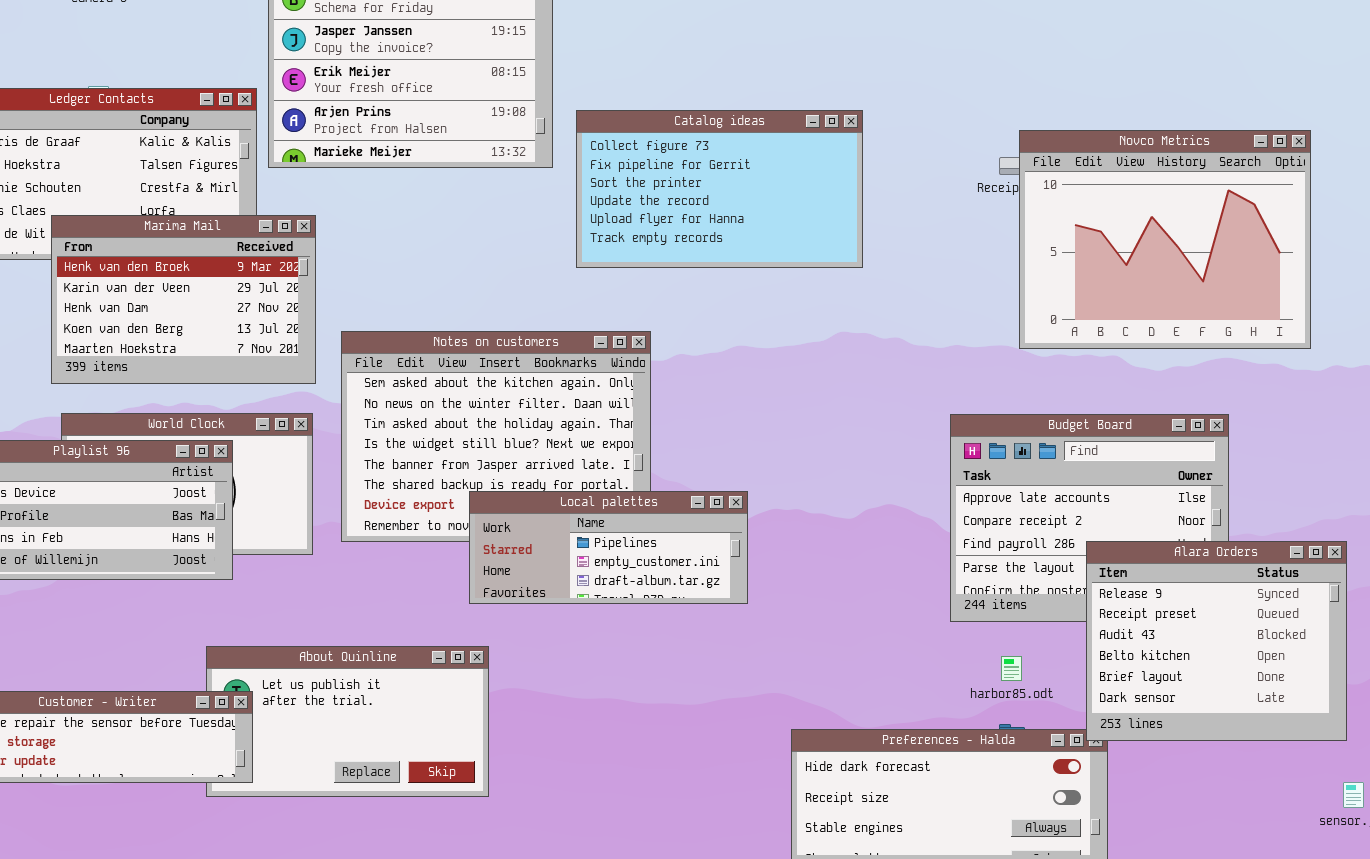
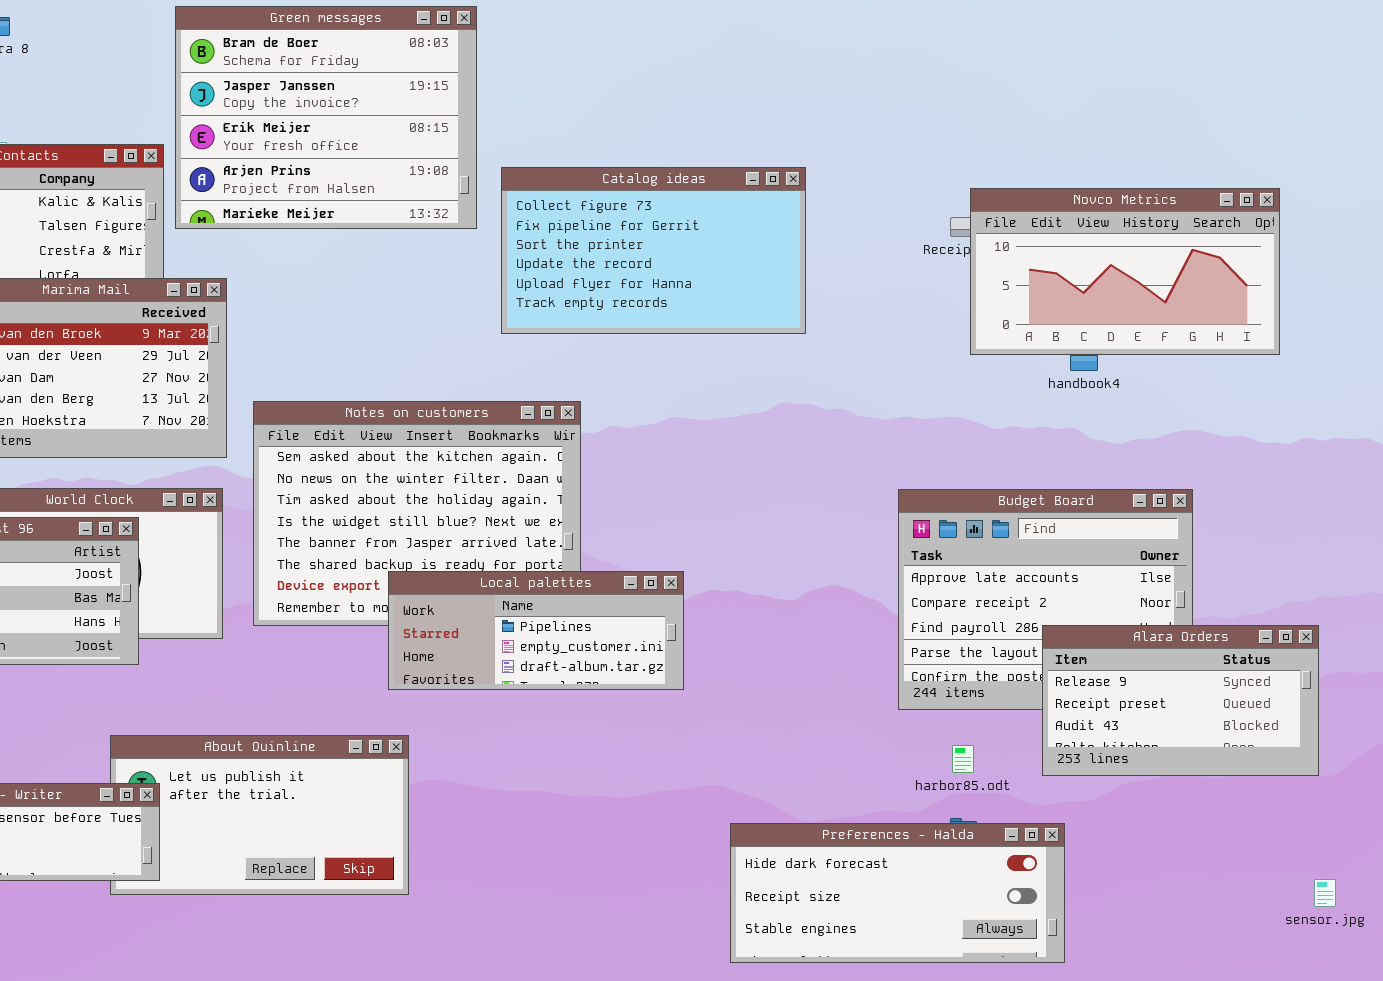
Novco Metrics: [1019,130,1311,349] -> [970,188,1280,355], resized
Alara Orders: [1086,541,1347,741] -> [1042,625,1319,776], resized

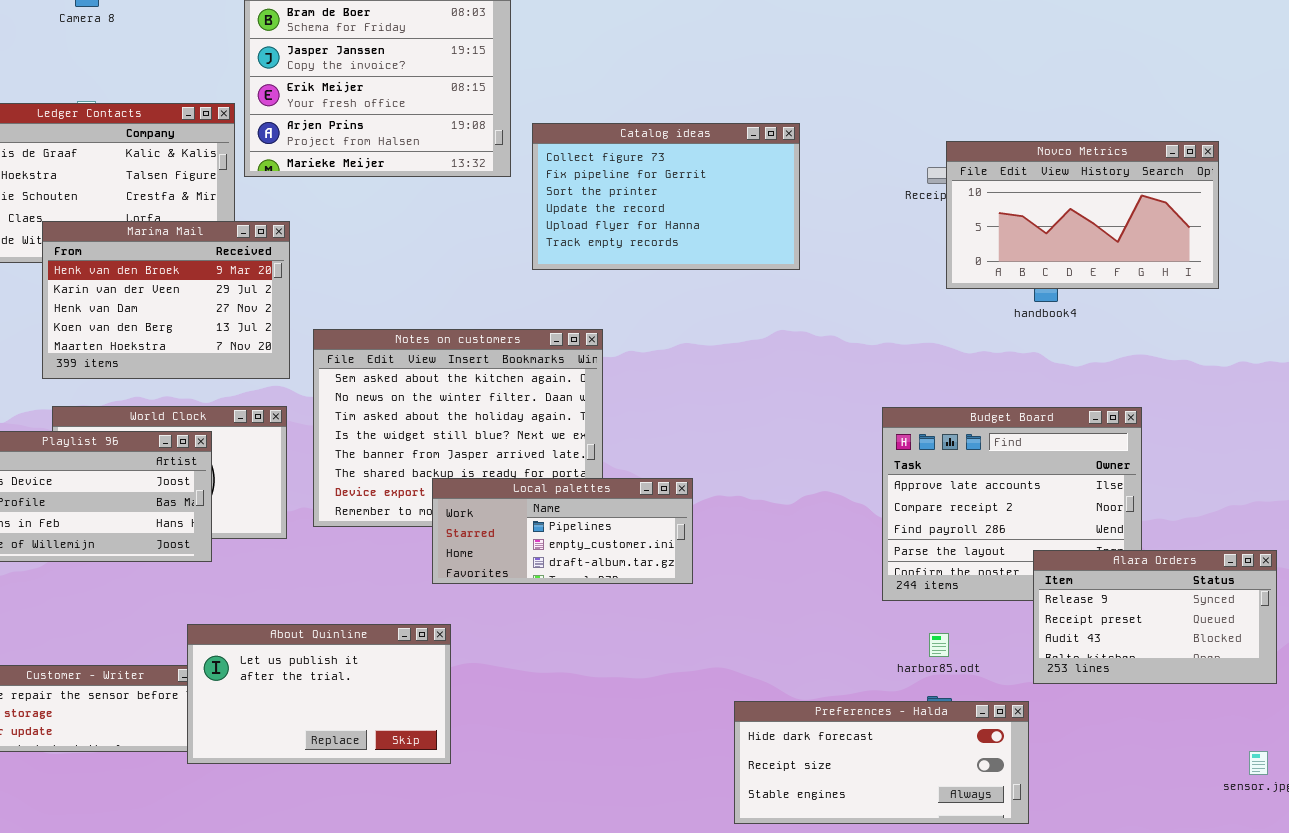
Alara Orders: [1042,625,1319,776] -> [1033,550,1277,684], moved
About Quinline: [110,735,409,895] -> [187,624,451,764], raised

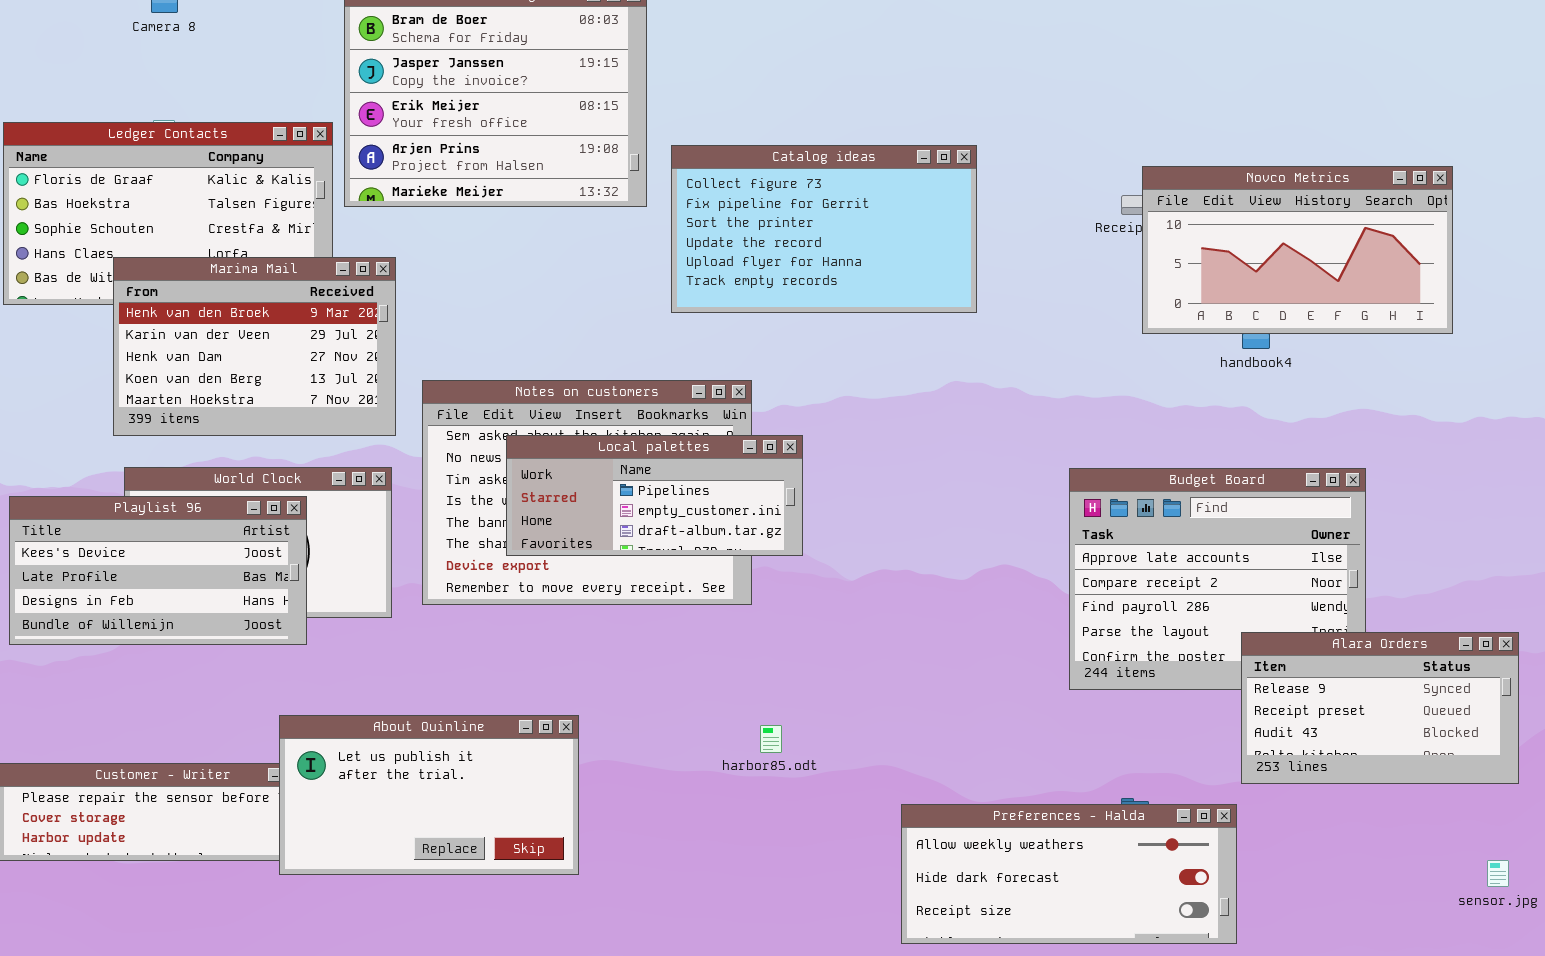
Local palettes: [432,478,693,584] -> [506,435,803,556], moved
harbor85.odt: [929,633,949,657] -> [760,725,782,753], moved
Preferences - Halda: [734,701,1029,824] -> [901,804,1237,944], scrolled up 1 row

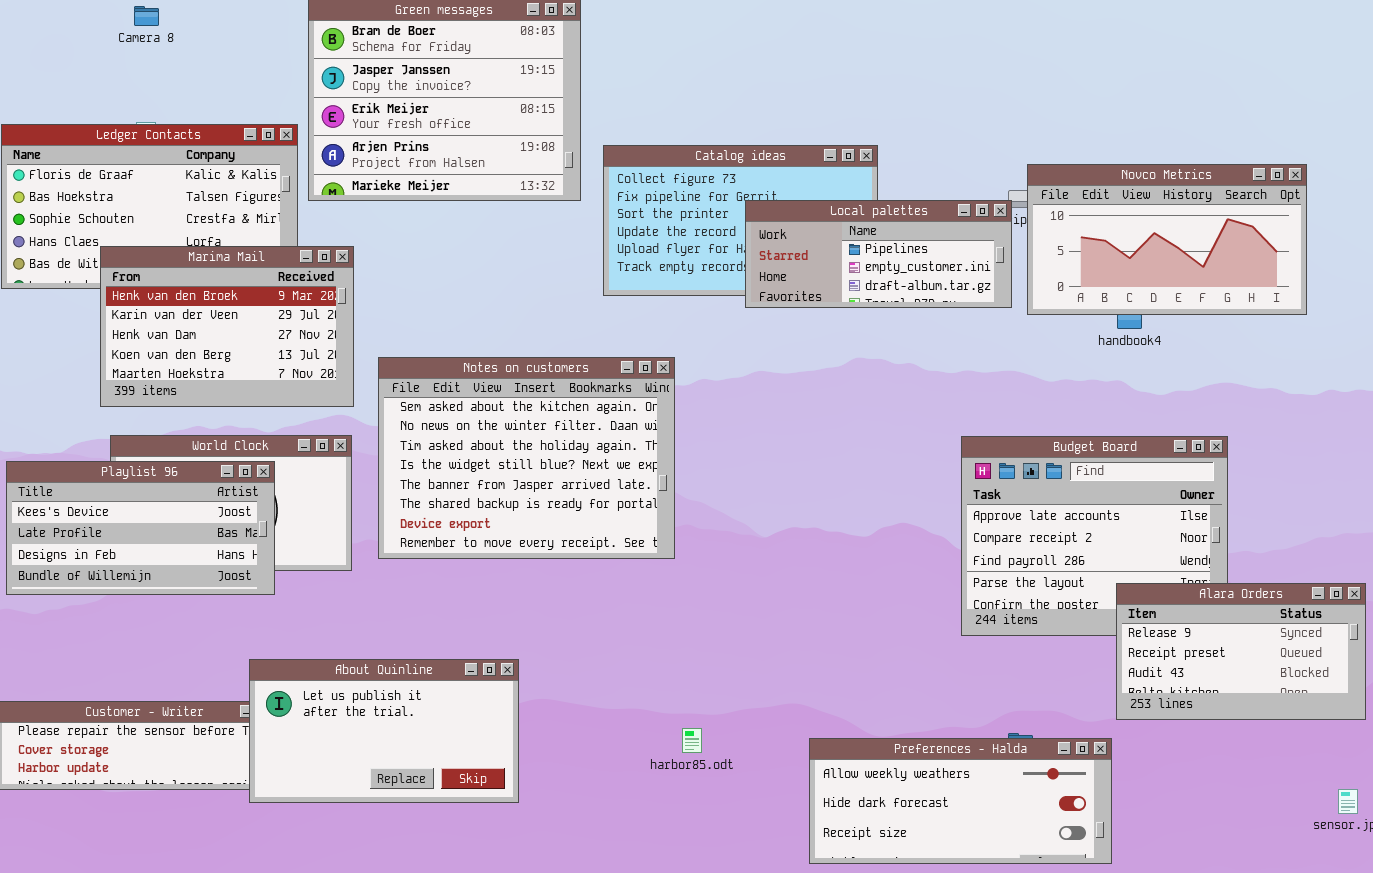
Local palettes: [506,435,803,556] -> [745,200,1012,308], moved
harbor85.odt: [760,725,782,753] -> [682,728,702,753], moved

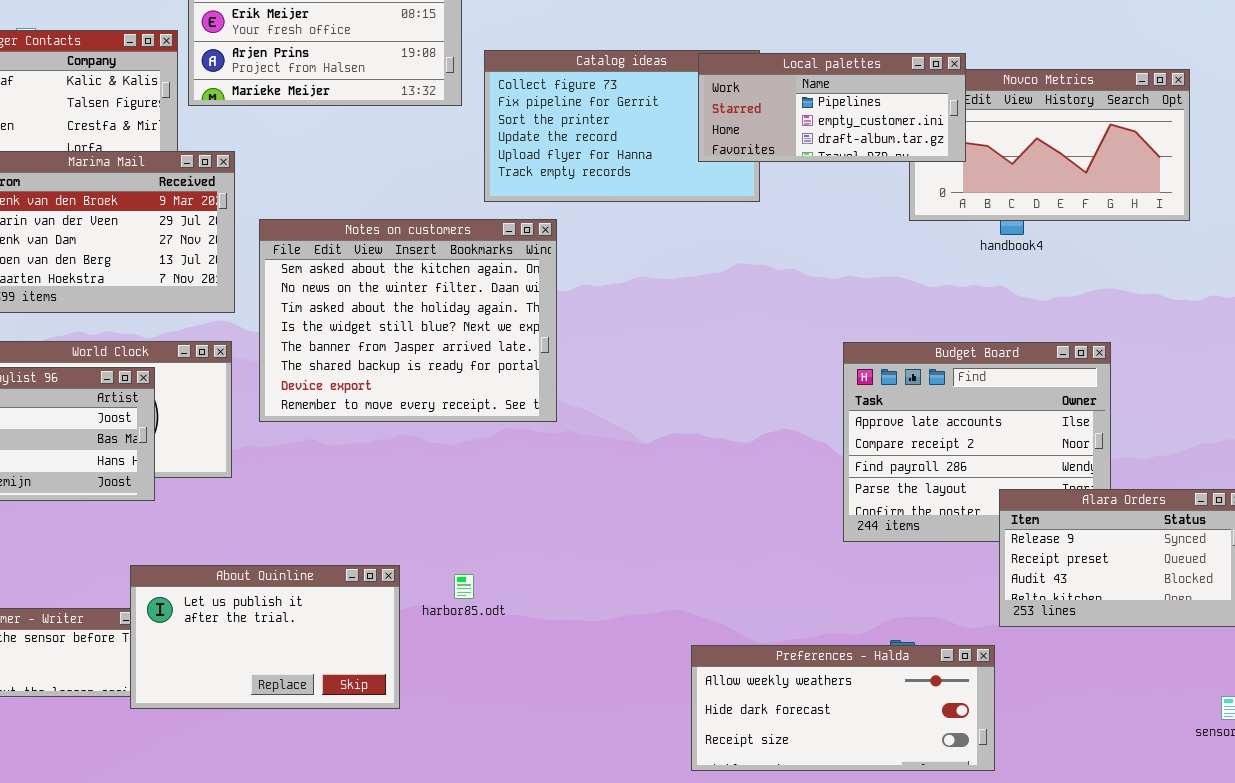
Local palettes: [745,200,1012,308] -> [698,53,966,162], moved
Notes on customers: [378,357,675,559] -> [259,219,557,422], moved
harbor85.odt: [682,728,702,753] -> [454,574,474,599], moved

